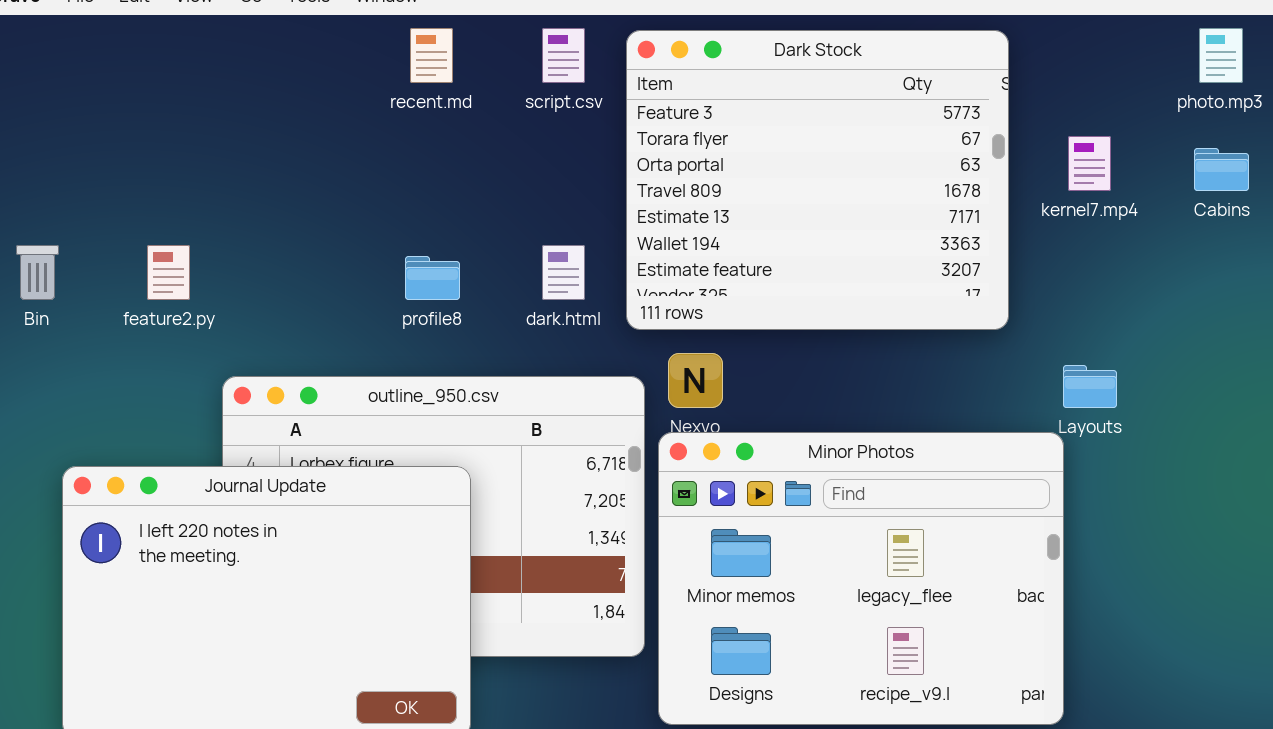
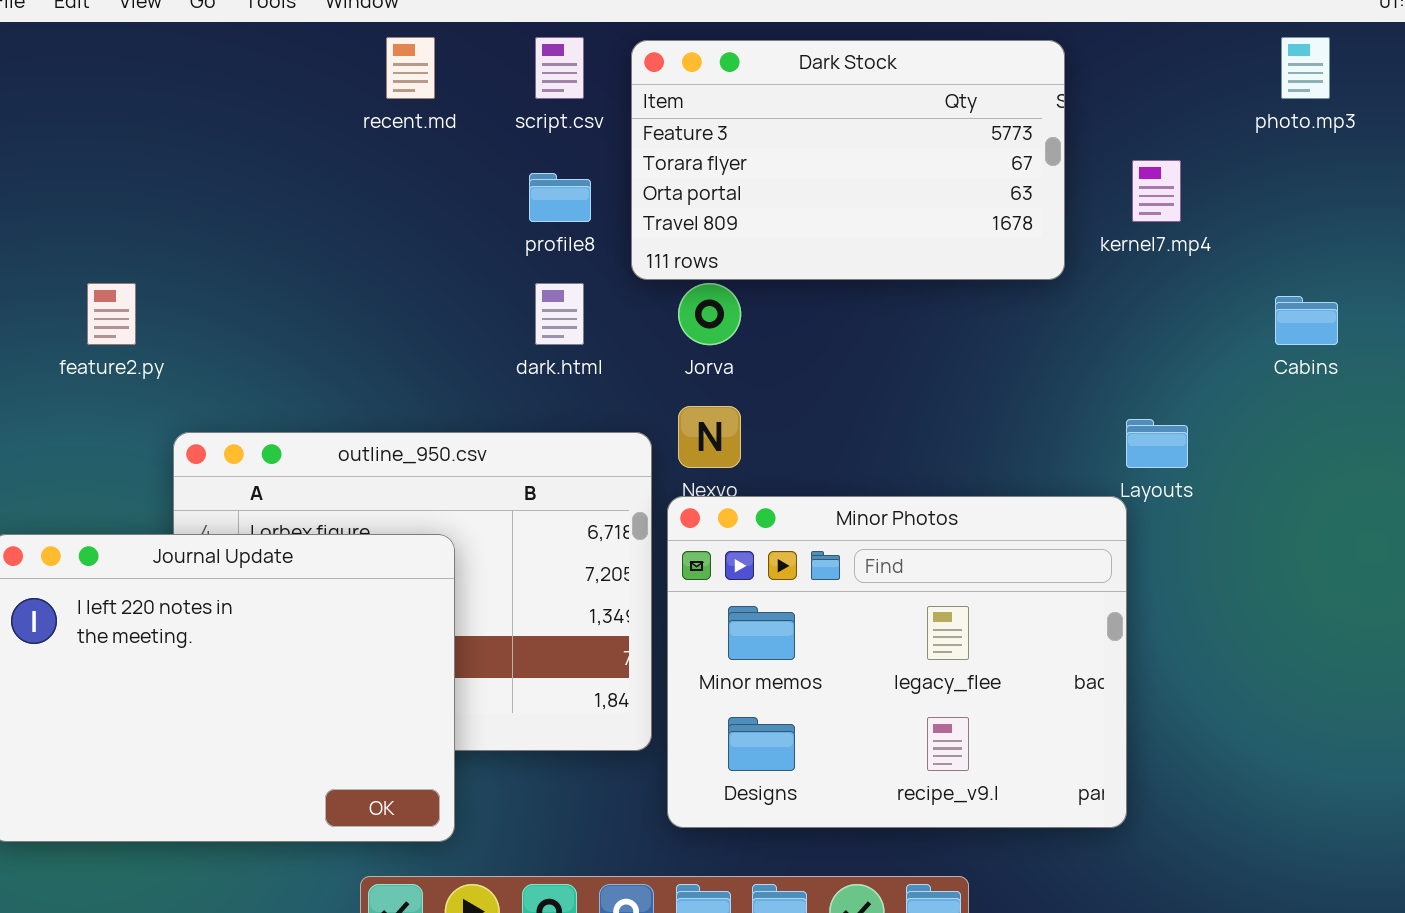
Dark Stock: [626,30,1009,330] -> [631,40,1065,280], resized
Cabins: [1194,148,1249,191] -> [1275,296,1338,345], moved
profile8: [405,256,460,300] -> [529,173,591,222], moved

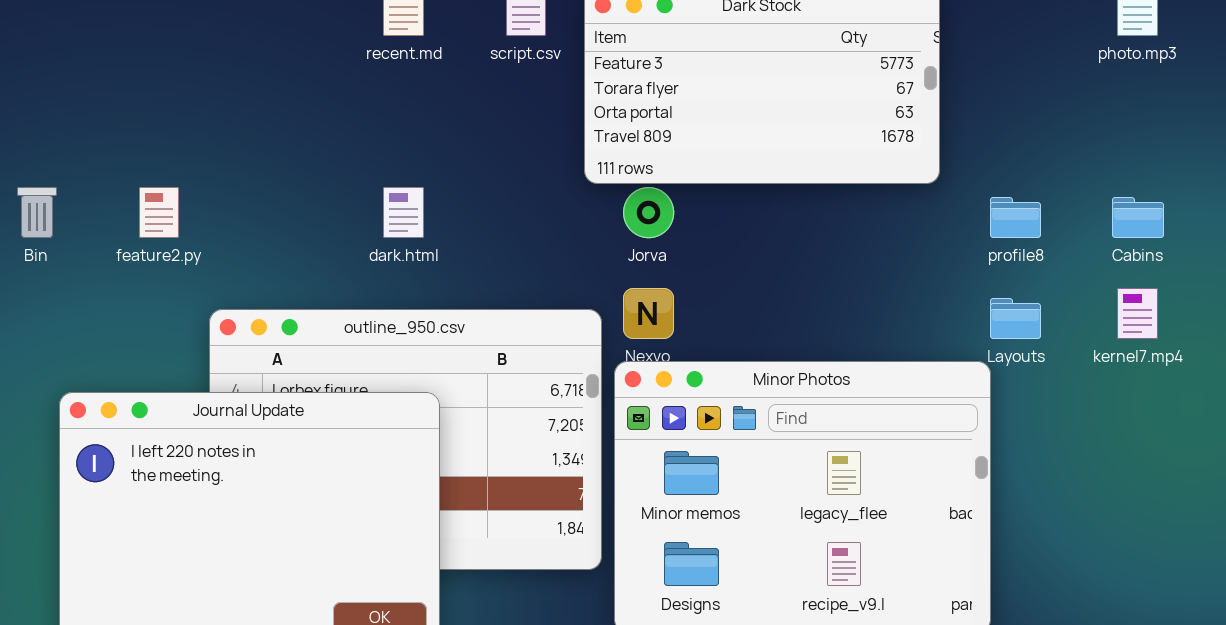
kernel7.mp4: [1132,160,1181,222] -> [1117,288,1158,339], moved
profile8: [529,173,591,222] -> [990,197,1041,238], moved
dark.html: [535,283,584,345] -> [383,187,424,238], moved

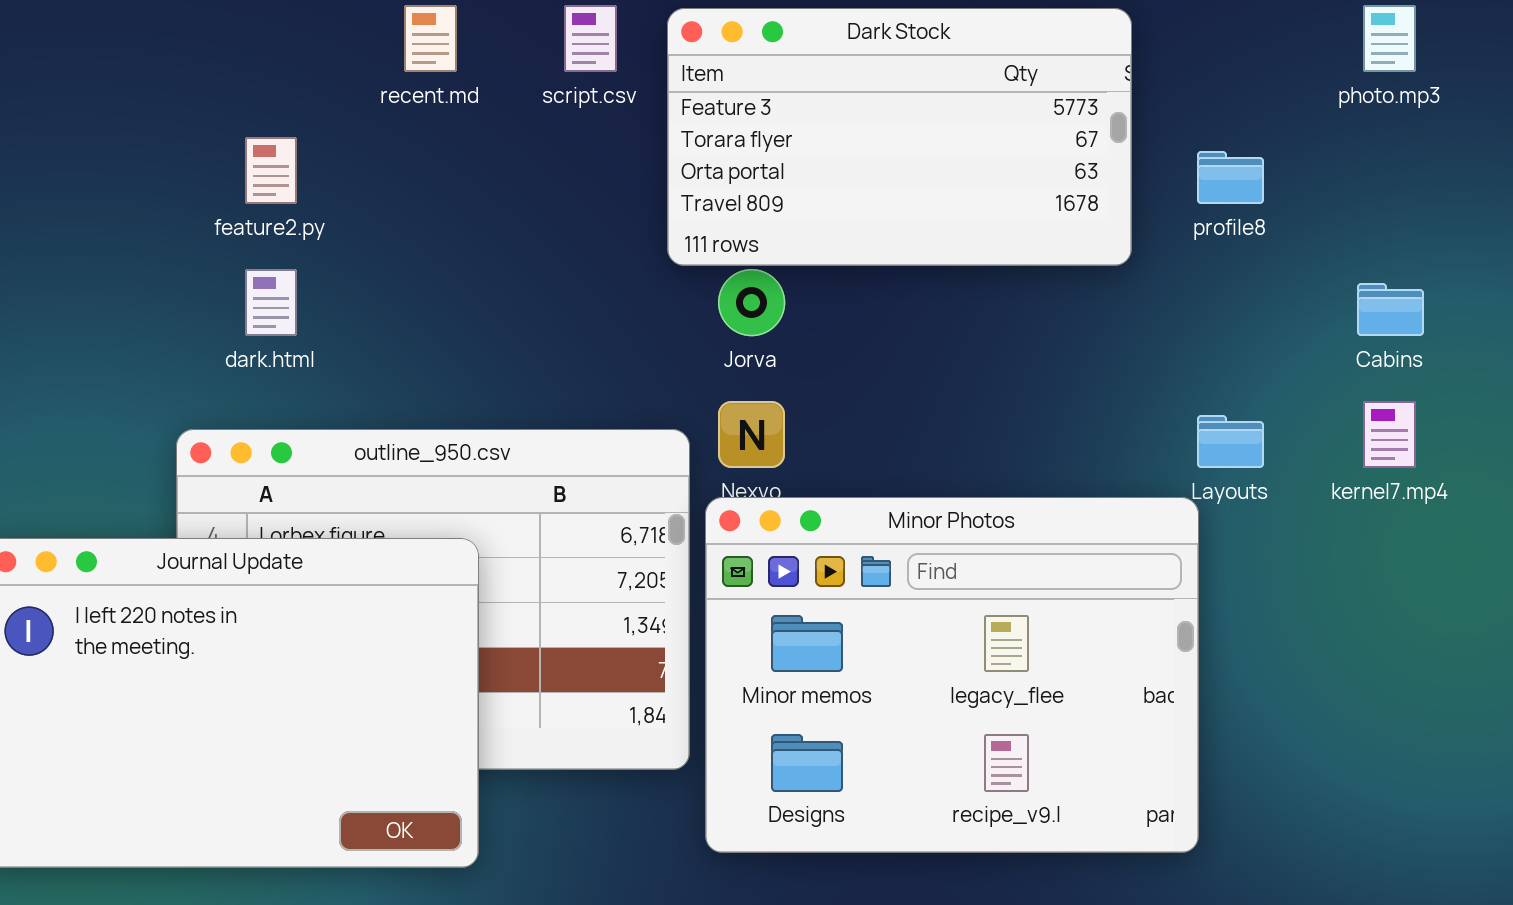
feature2.py: [139,187,179,238] -> [245,137,297,204], moved
dark.html: [383,187,424,238] -> [245,269,297,336], moved
profile8: [990,197,1041,238] -> [1197,151,1264,204], moved

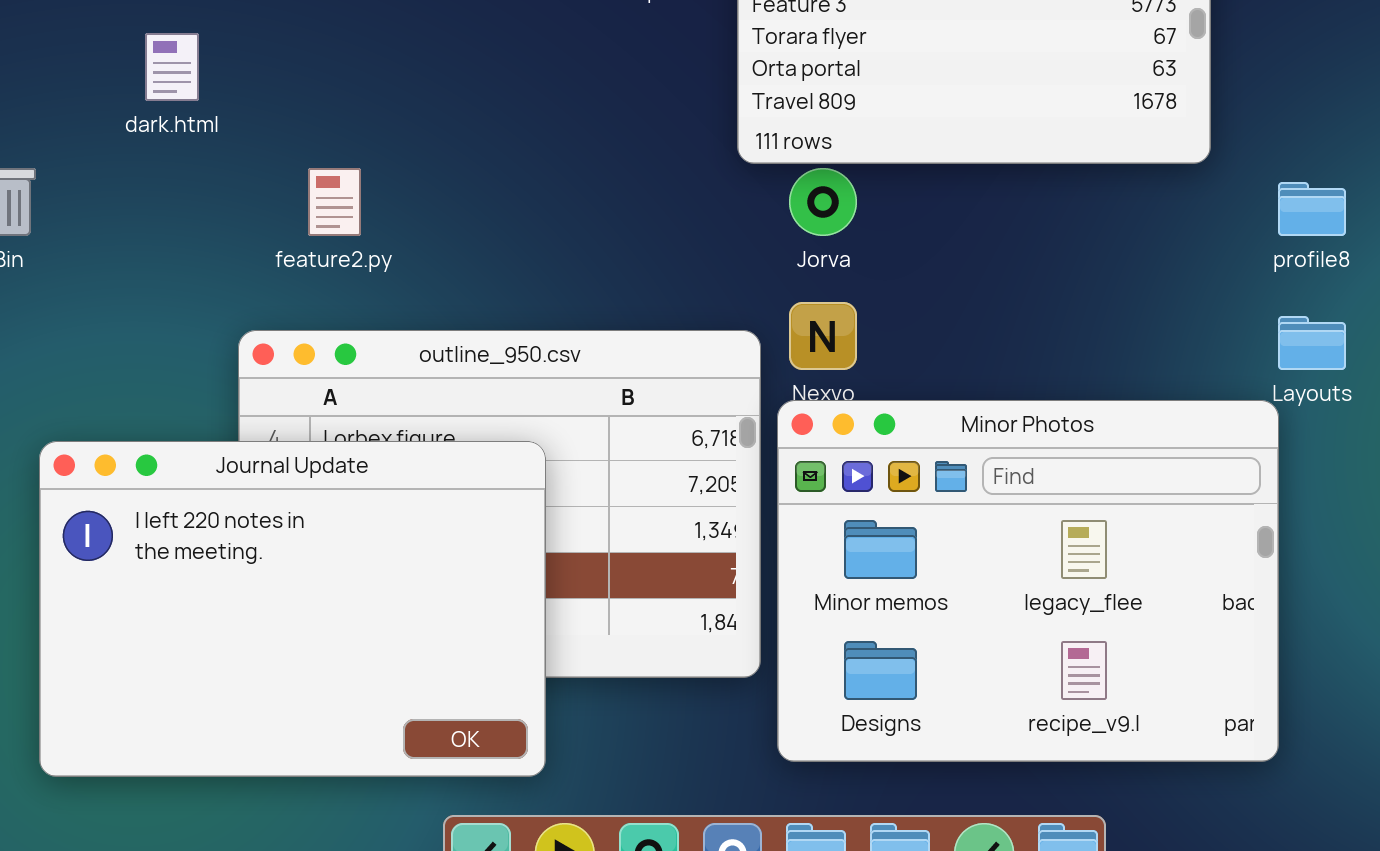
feature2.py: [245,137,297,204] -> [308,168,361,236], moved
profile8: [1197,151,1264,204] -> [1278,182,1346,236], moved
dark.html: [245,269,297,336] -> [145,33,199,101], moved

